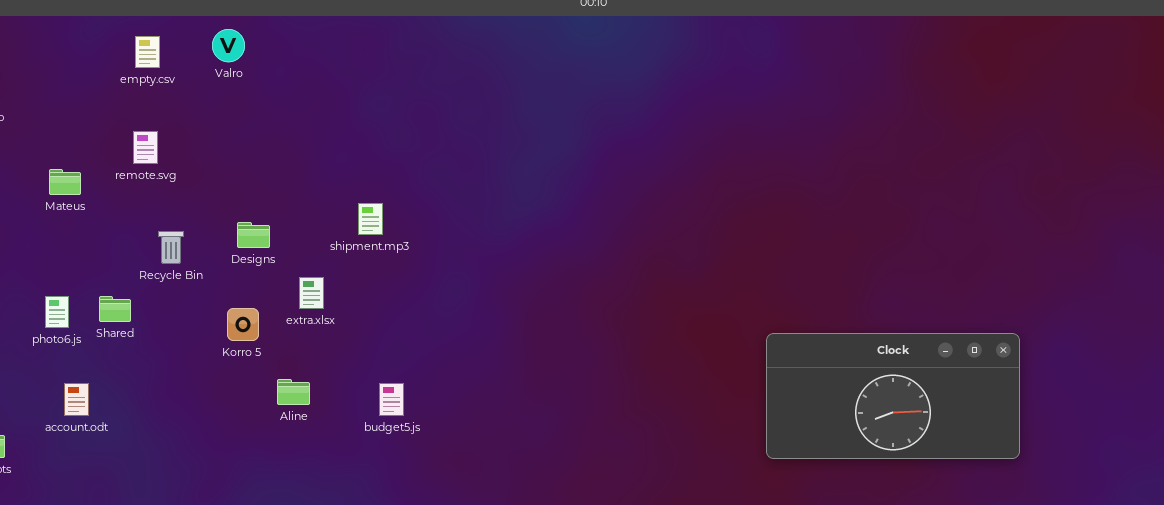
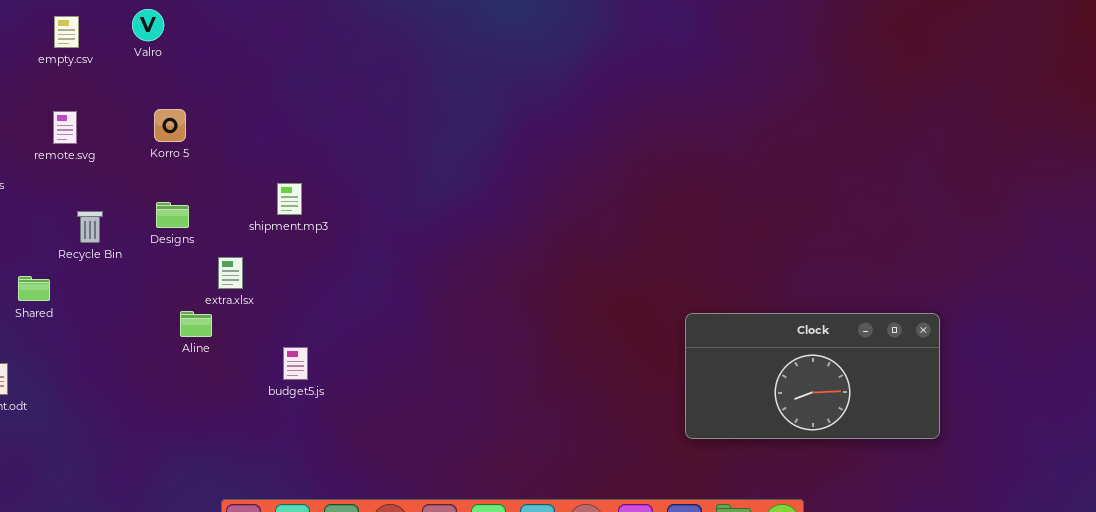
Korro 5: [227,308,259,341] -> [154,109,186,142], moved
Aline: [277,379,310,405] -> [180,311,212,337], moved
budget5.js: [379,383,404,416] -> [283,347,308,380], moved

